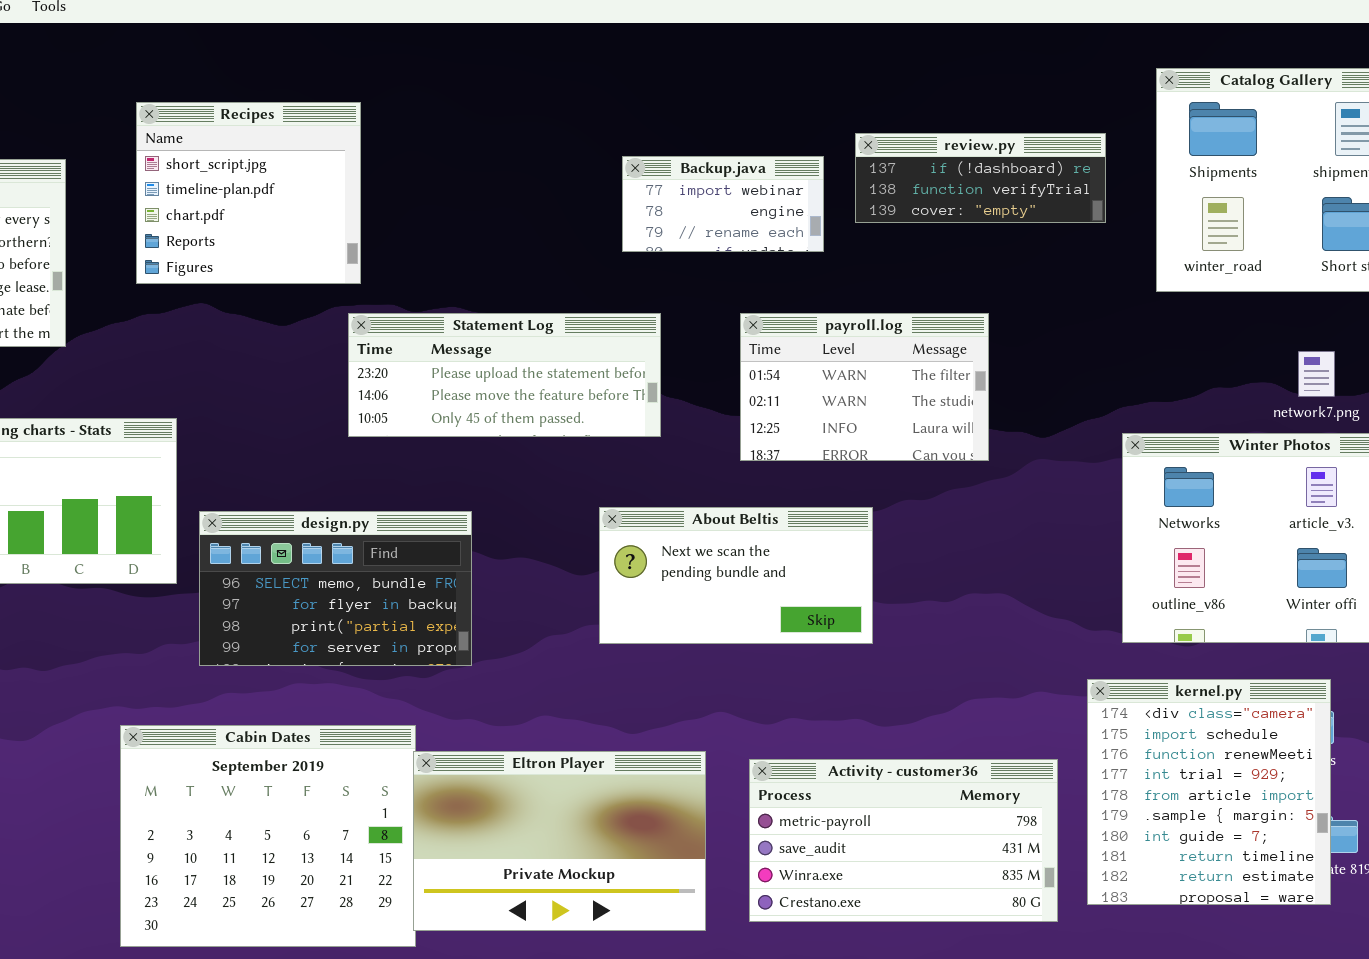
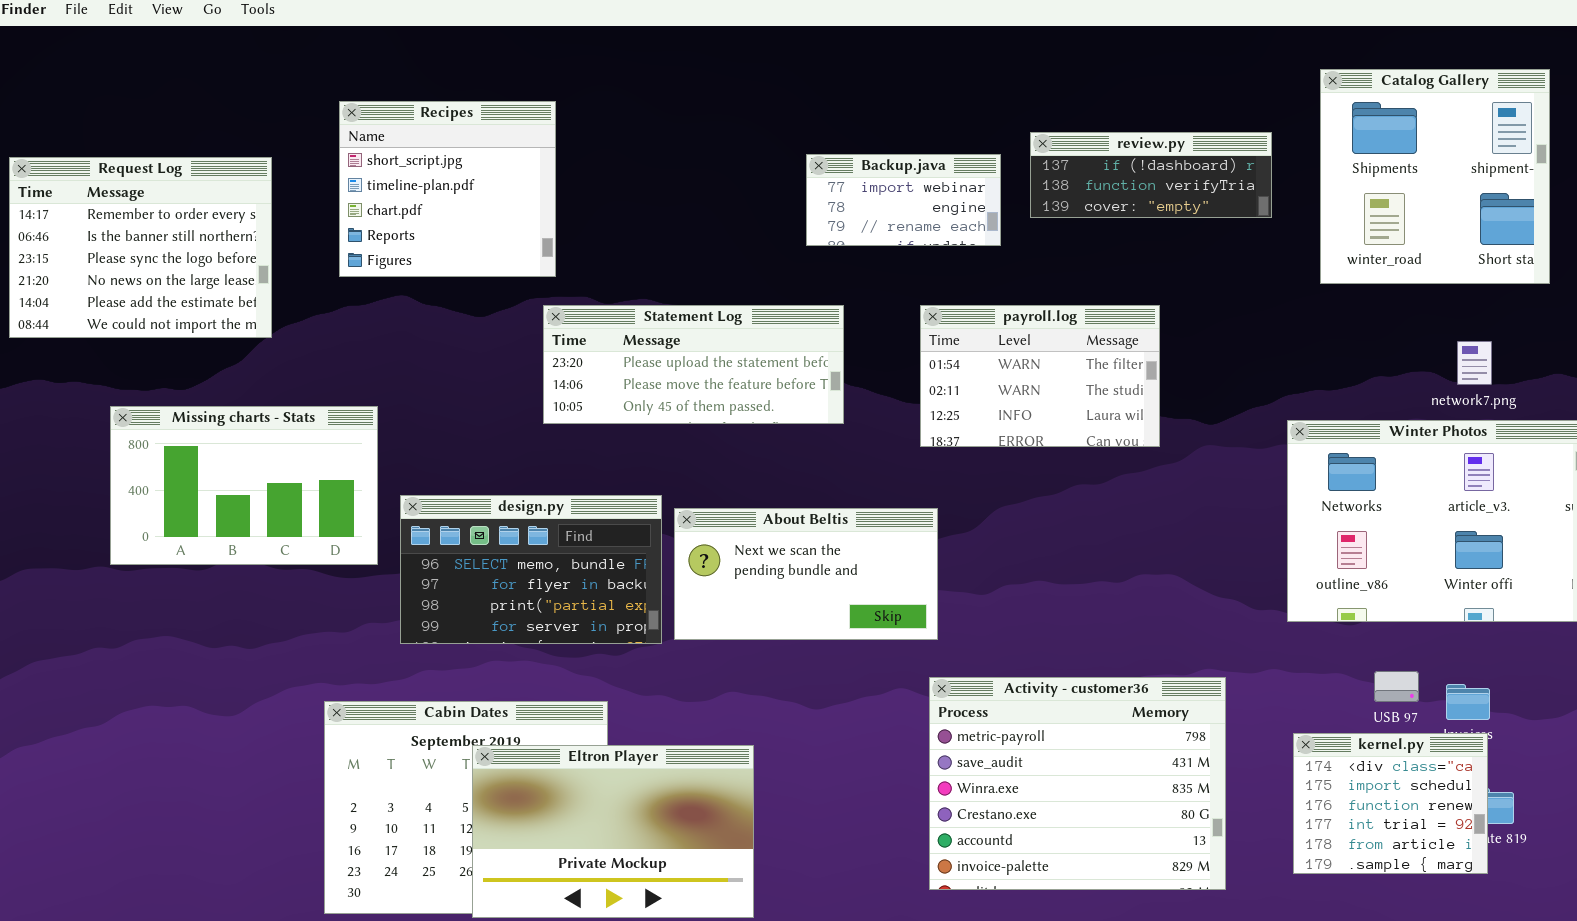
About Beltis: [599,507,873,644] -> [674,508,938,640], moved
kernel.py: [1087,679,1331,905] -> [1293,733,1488,874], resized
Eltron Player: [413,751,706,931] -> [472,745,754,918], moved
Activity - customer36: [749,759,1058,922] -> [929,677,1226,890], resized

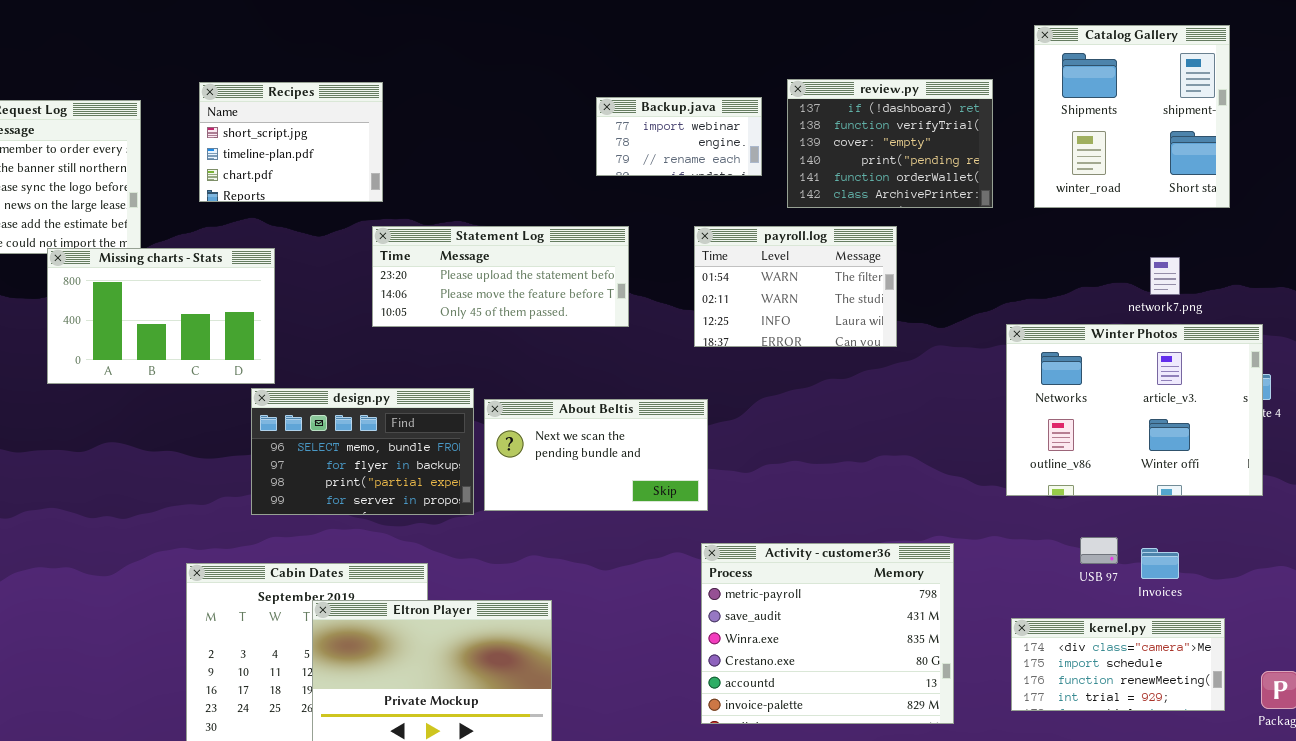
Recipes: [339,101,556,277] -> [199,82,383,202], resized
review.py: [1030,132,1272,218] -> [787,79,993,208], resized
Missing charts - Stats: [110,406,378,565] -> [47,248,275,384], moved
kernel.py: [1293,733,1488,874] -> [1011,618,1225,711], resized

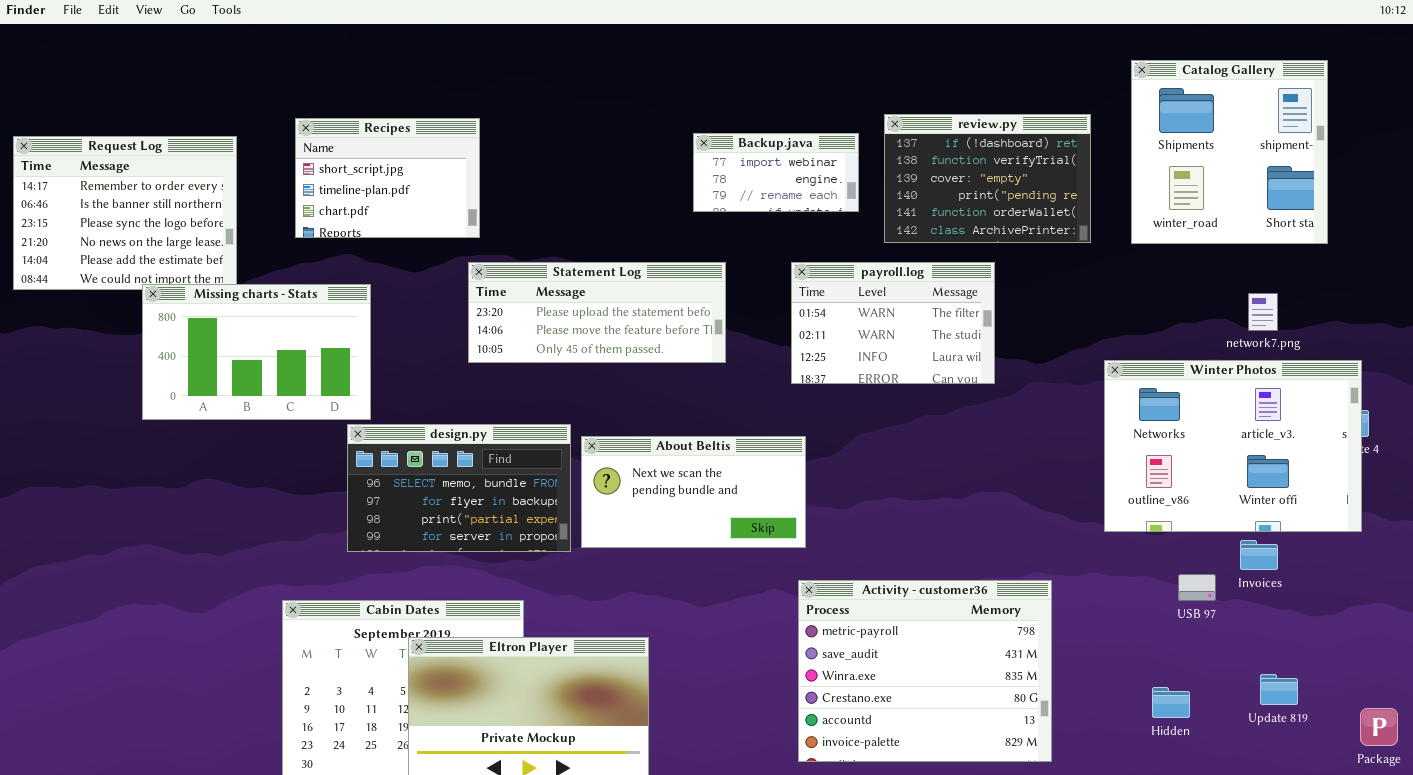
Invoices: [1141,548,1179,579] -> [1240,540,1278,570], moved
kernel.py: [1011,618,1225,711] -> none, closed

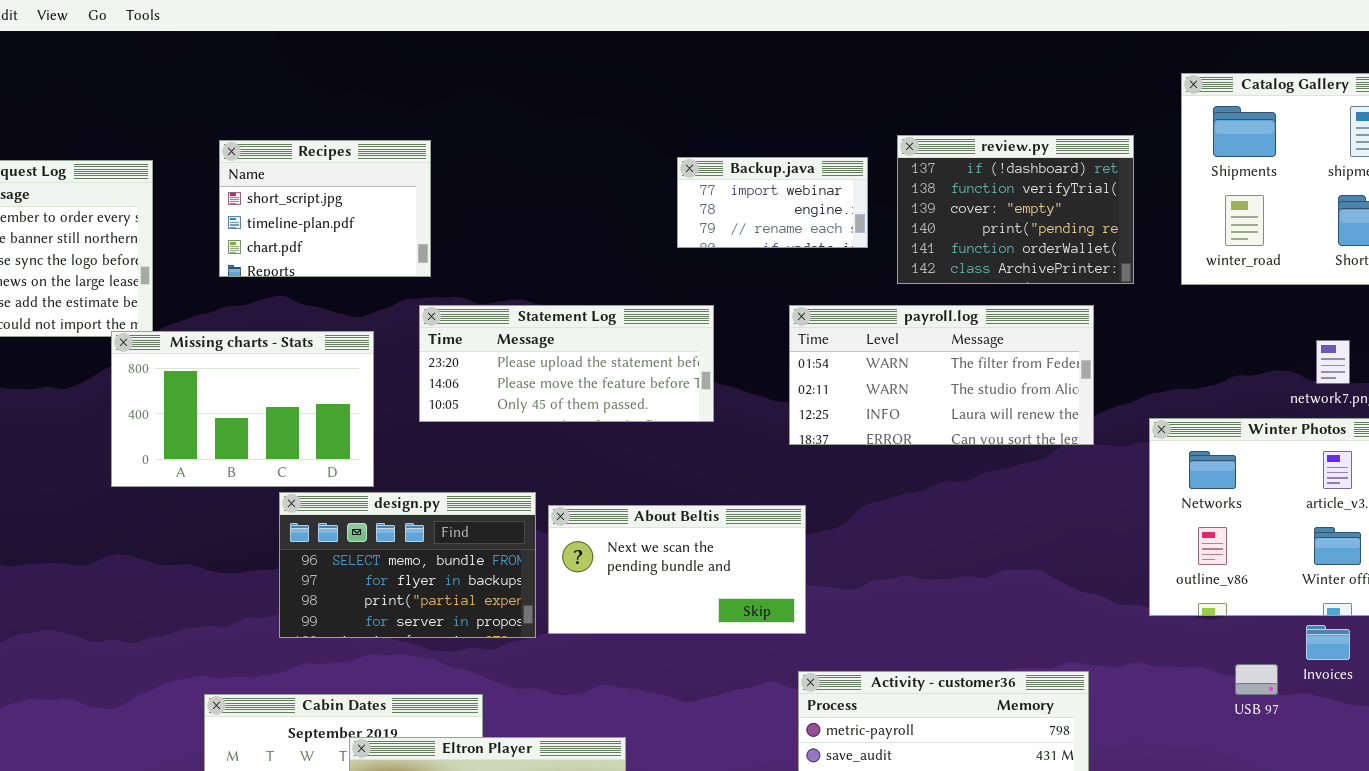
payroll.log: [791,262,995,384] -> [789,305,1094,445], resized
Missing charts - Stats: [142,284,371,420] -> [111,331,374,487], moved

